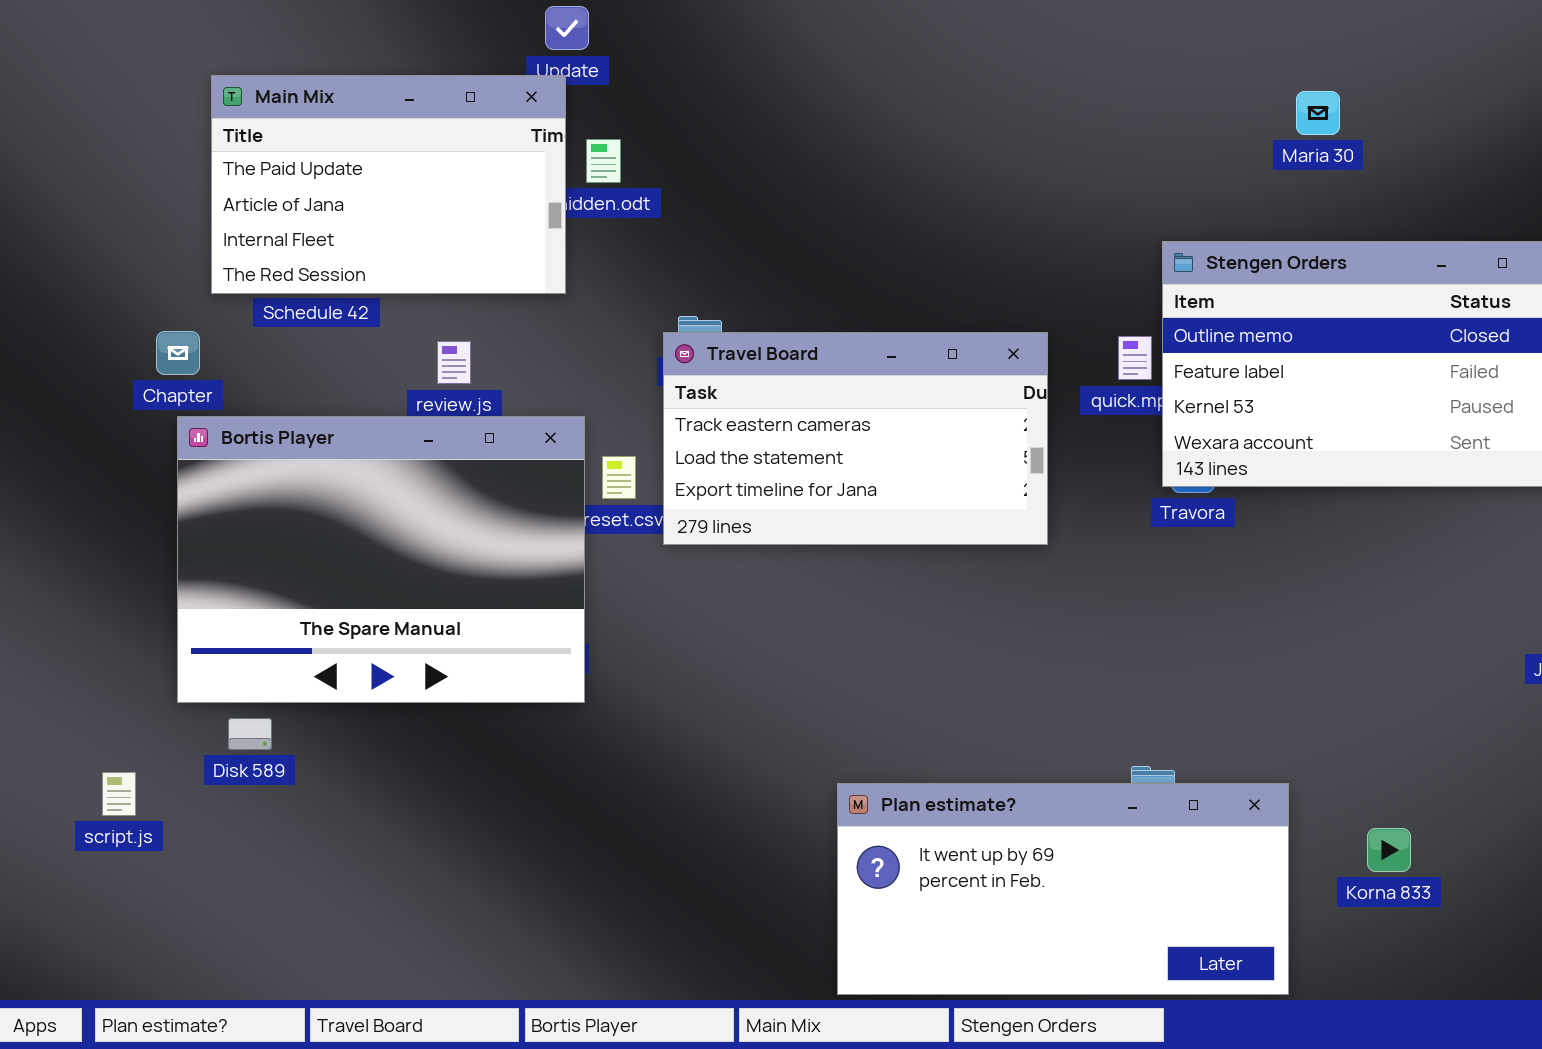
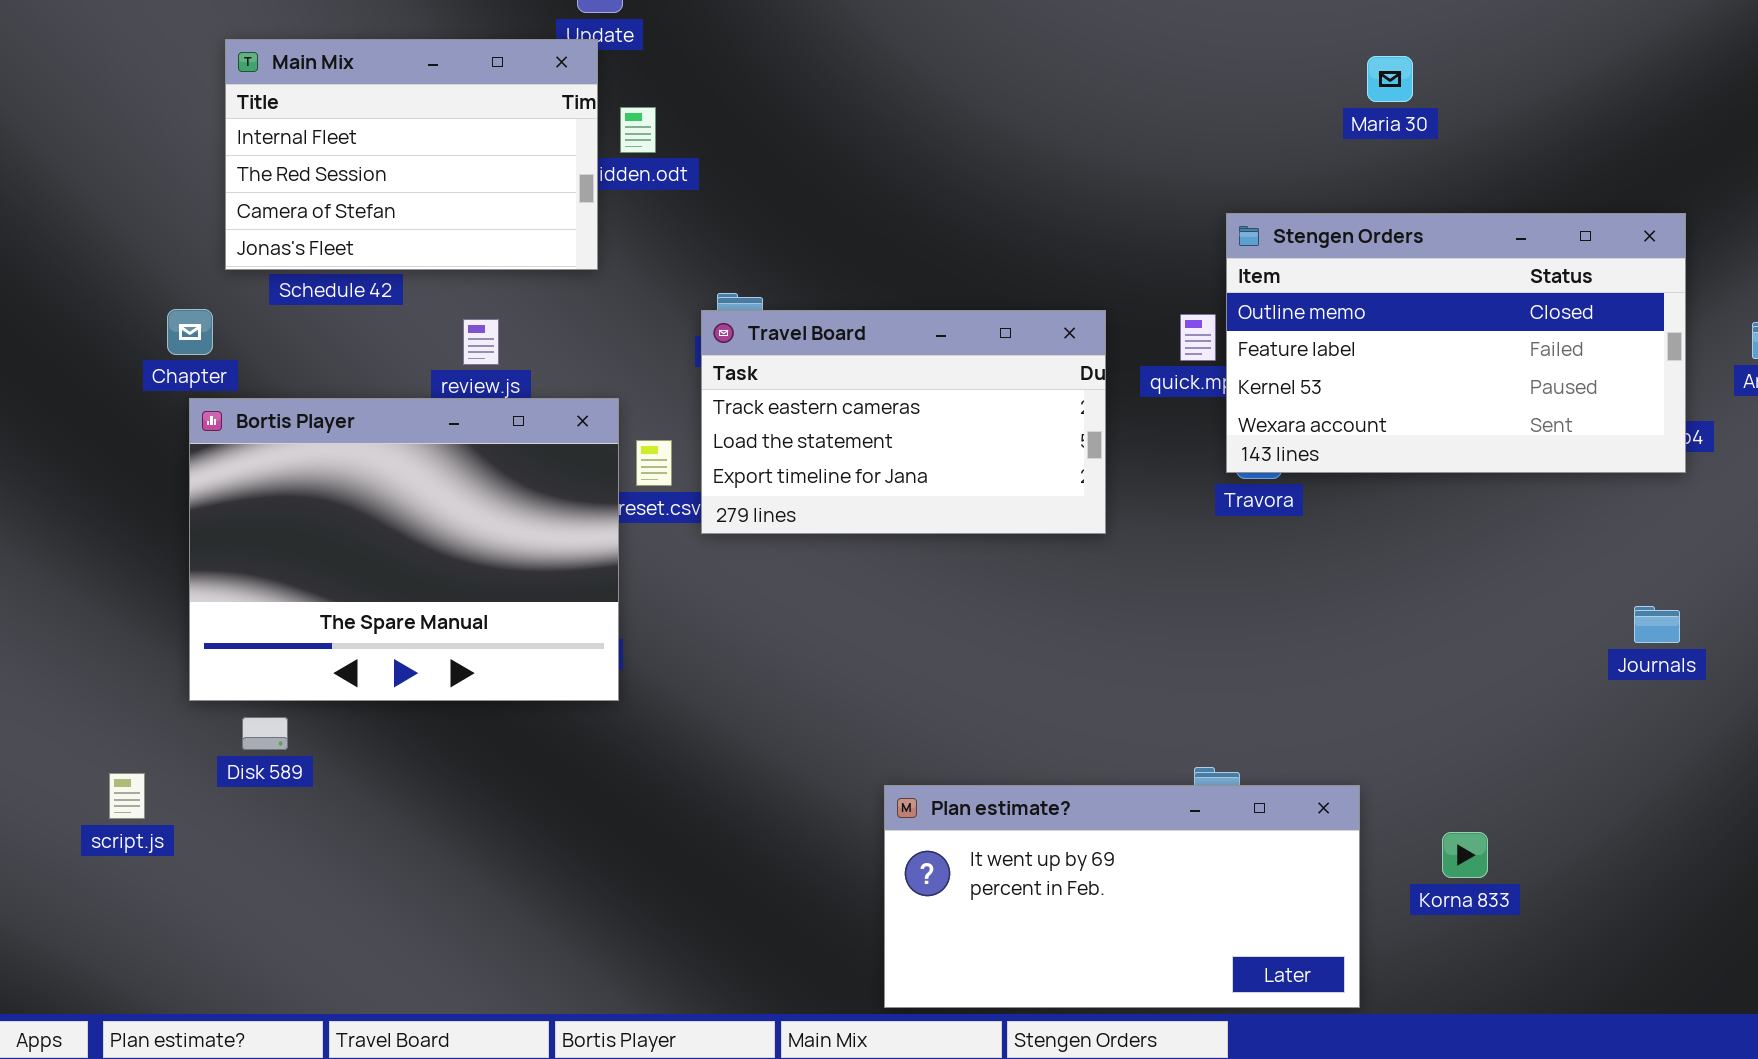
Main Mix: [211,75,566,294] -> [225,39,598,270], scrolled down 2 rows

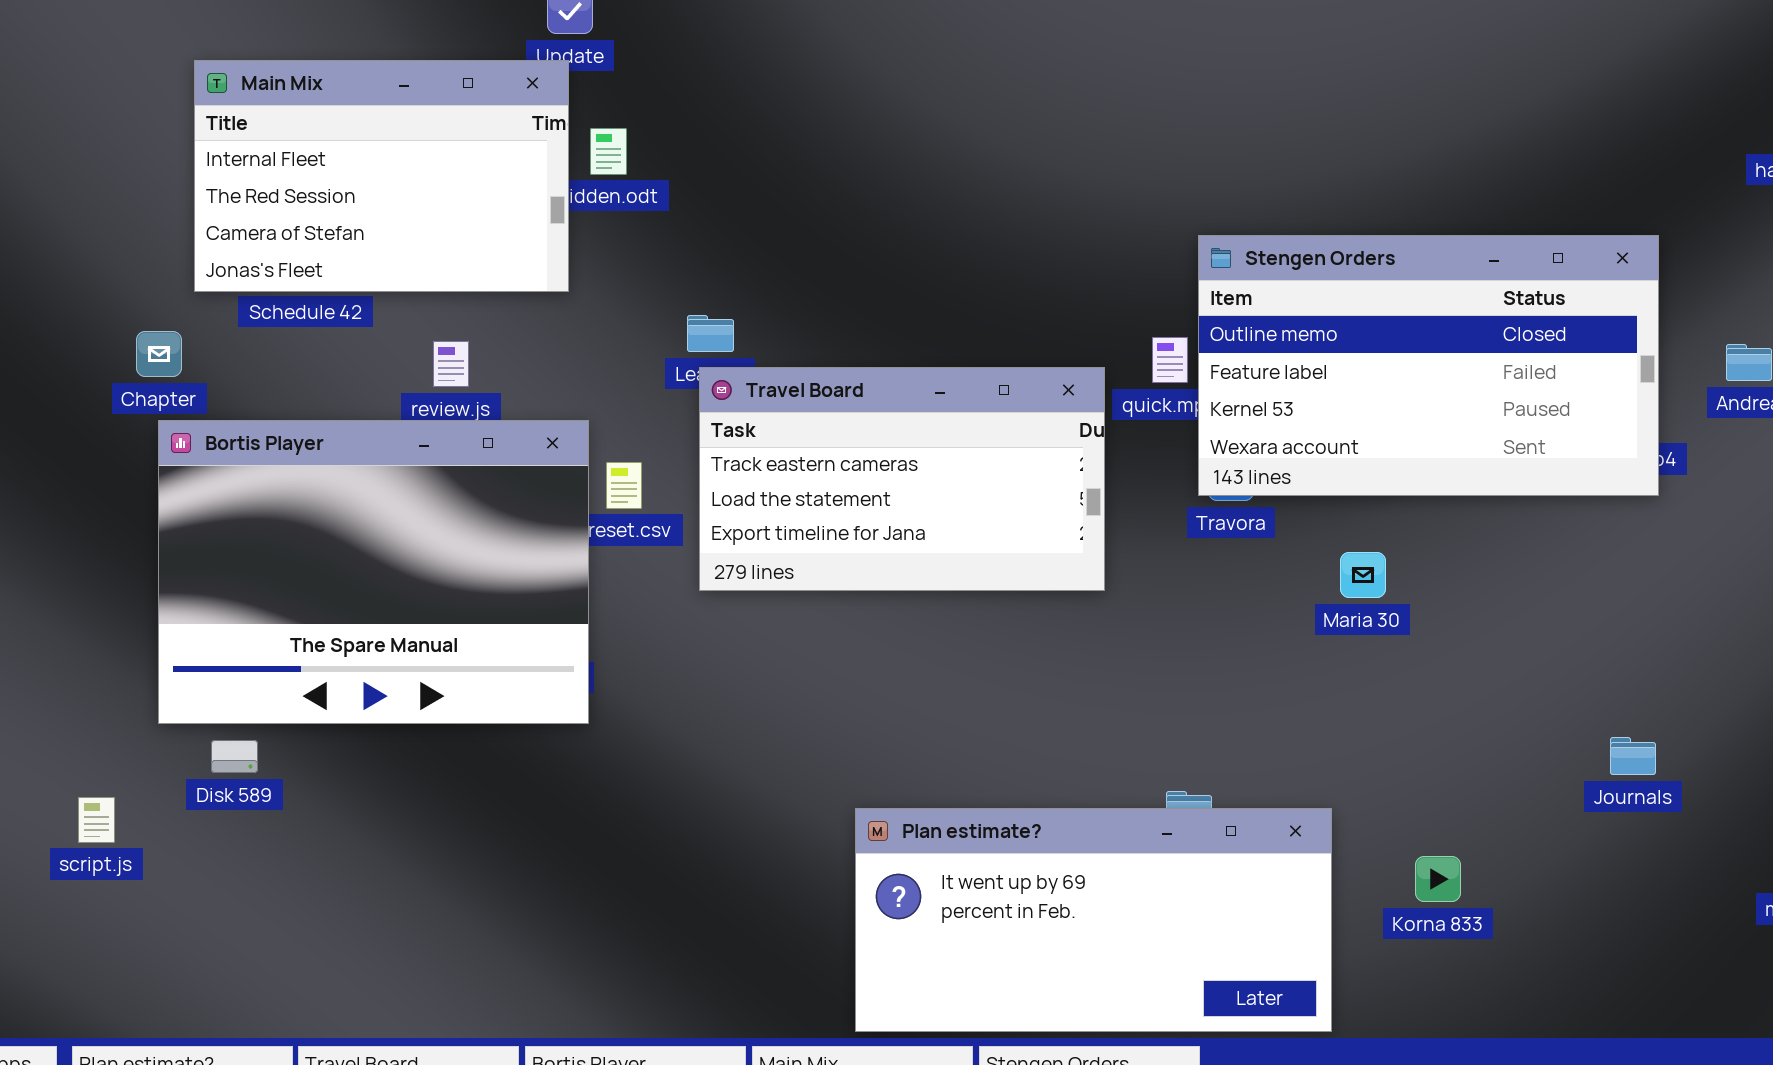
Maria 30: [1367,56,1413,102] -> [1340,552,1386,598], moved
Travel Board: [701,310,1106,534] -> [699,367,1105,591], moved
Journals: [1634,606,1680,643] -> [1610,737,1656,775], moved

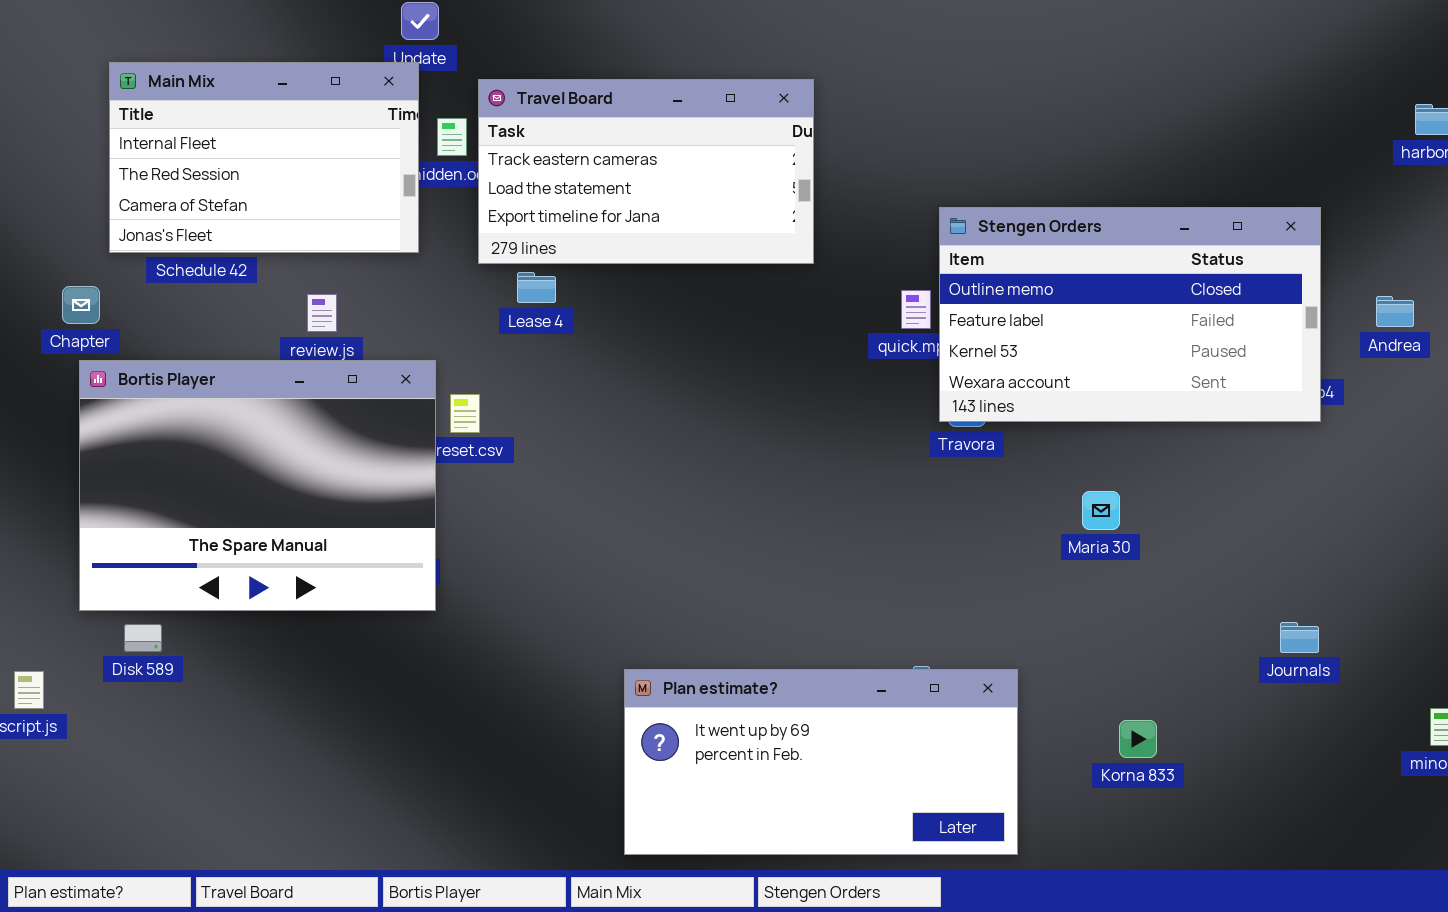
Travel Board: [699,367,1105,591] -> [478,79,814,264], moved
Maria 30: [1340,552,1386,598] -> [1082,491,1120,530], moved
Plan estimate?: [855,808,1332,1032] -> [624,669,1018,855], moved

